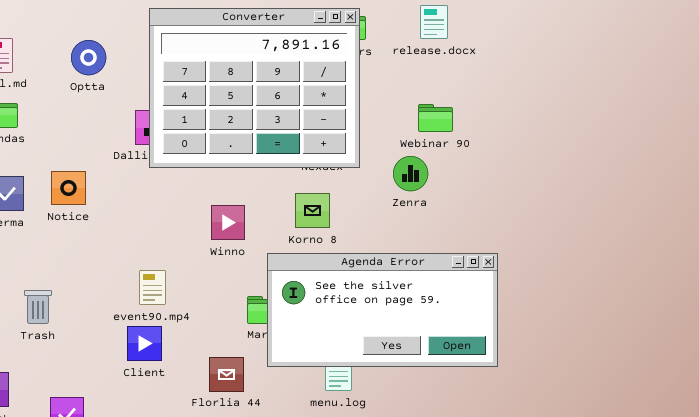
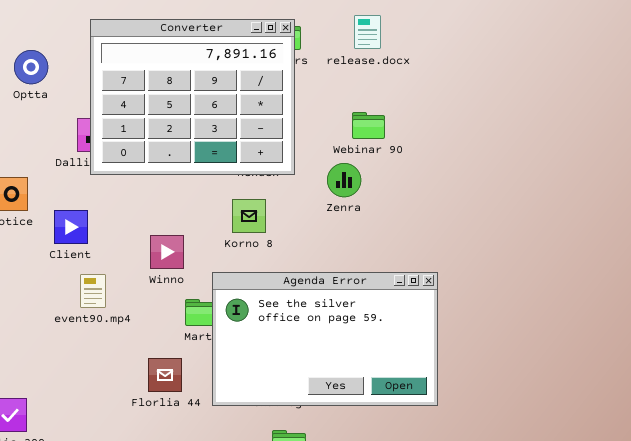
Winno: [211,205,245,240] -> [150,235,184,269], moved
Agenda Error: [267,253,498,367] -> [212,272,438,406], moved, resized
Client: [127,326,162,361] -> [54,210,88,244], moved

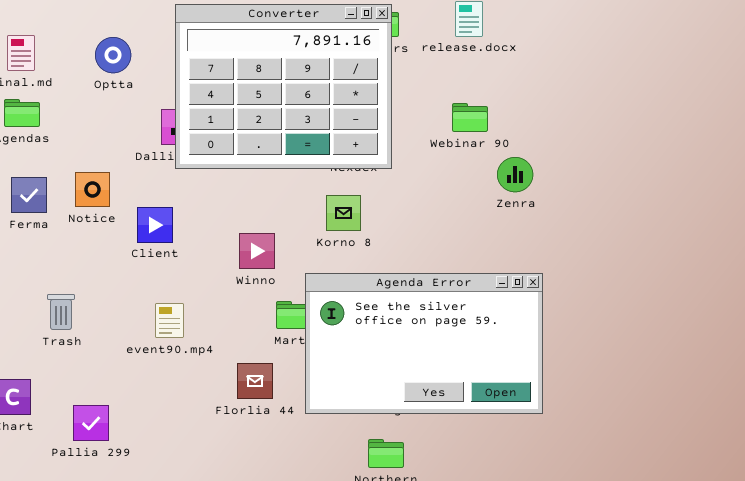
Zenra: [327,163,361,197] -> [497,157,533,192], moved
event90.mp4: [80,274,106,308] -> [155,303,184,338], moved

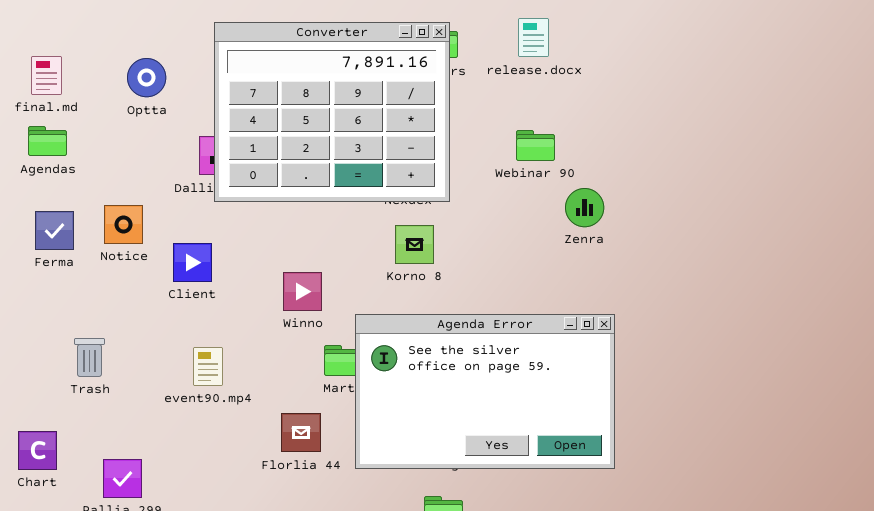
Korno 8: [326,195,361,231] -> [395,225,434,264], moved

